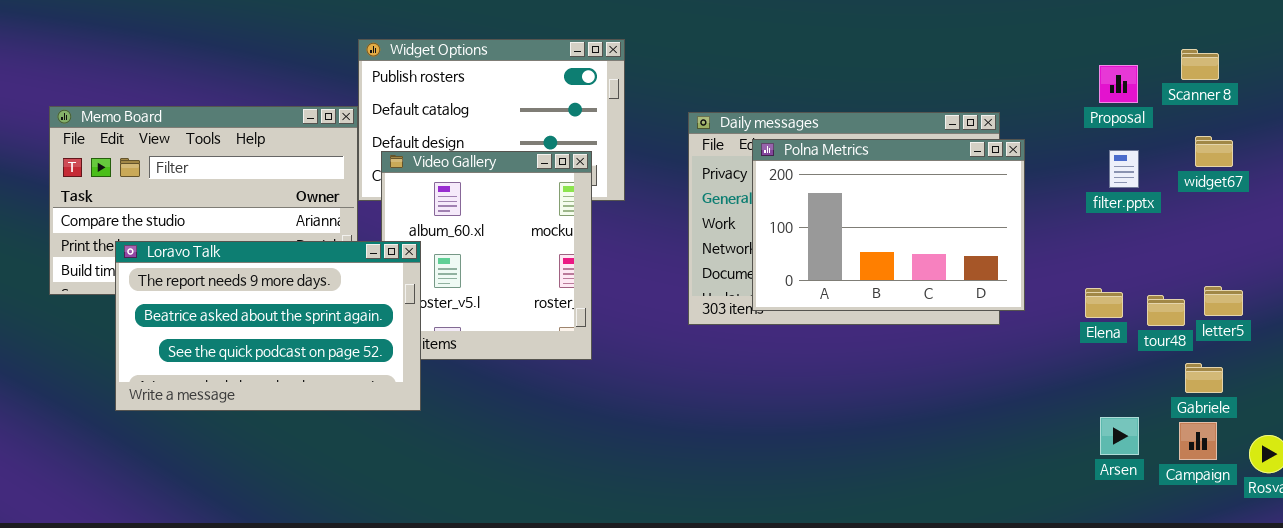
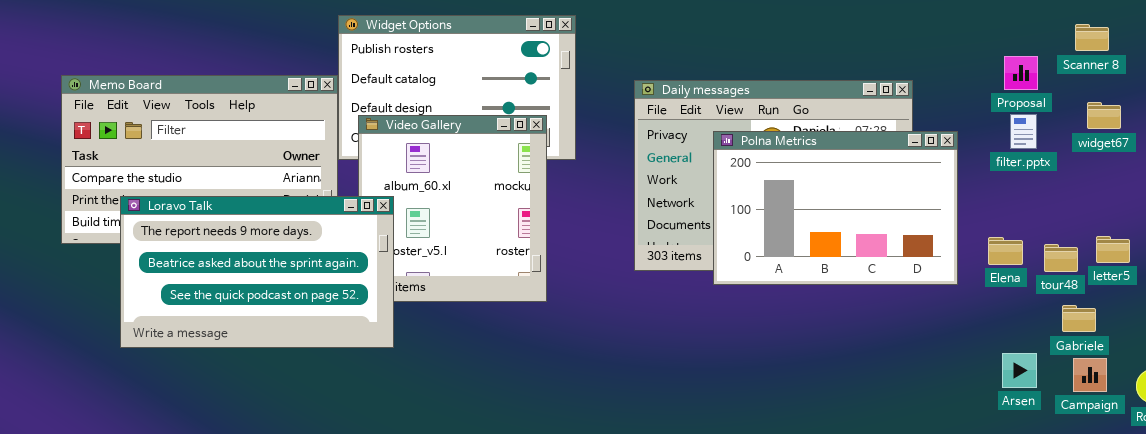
Proposal: [1099,65,1138,103] -> [1004,56,1038,90], moved
Polna Metrics: [752,139,1025,311] -> [713,131,958,285], moved
Gabriele: [1185,363,1223,393] -> [1062,305,1096,332], moved

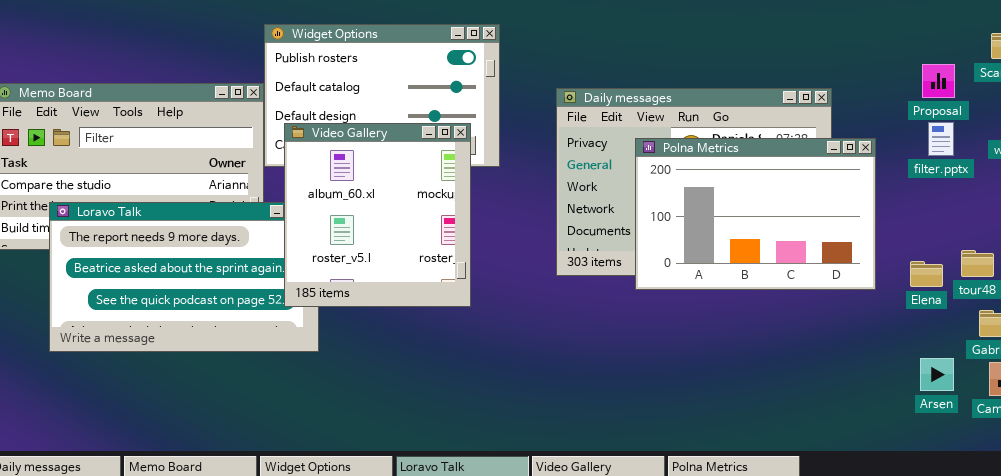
Video Gallery: [358,115,547,302] -> [284,123,471,307], raised
Elena: [988,237,1023,265] -> [910,261,943,287], moved

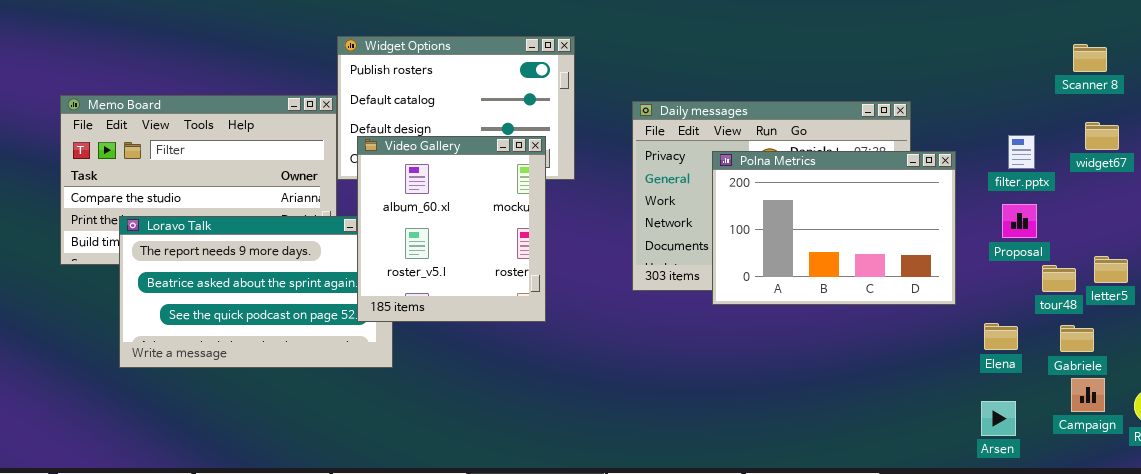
Proposal: [922,64,955,98] -> [1002,204,1037,238], moved
Elena: [910,261,943,287] -> [984,323,1018,350], moved
Arsen: [920,358,954,391] -> [981,401,1016,436], moved

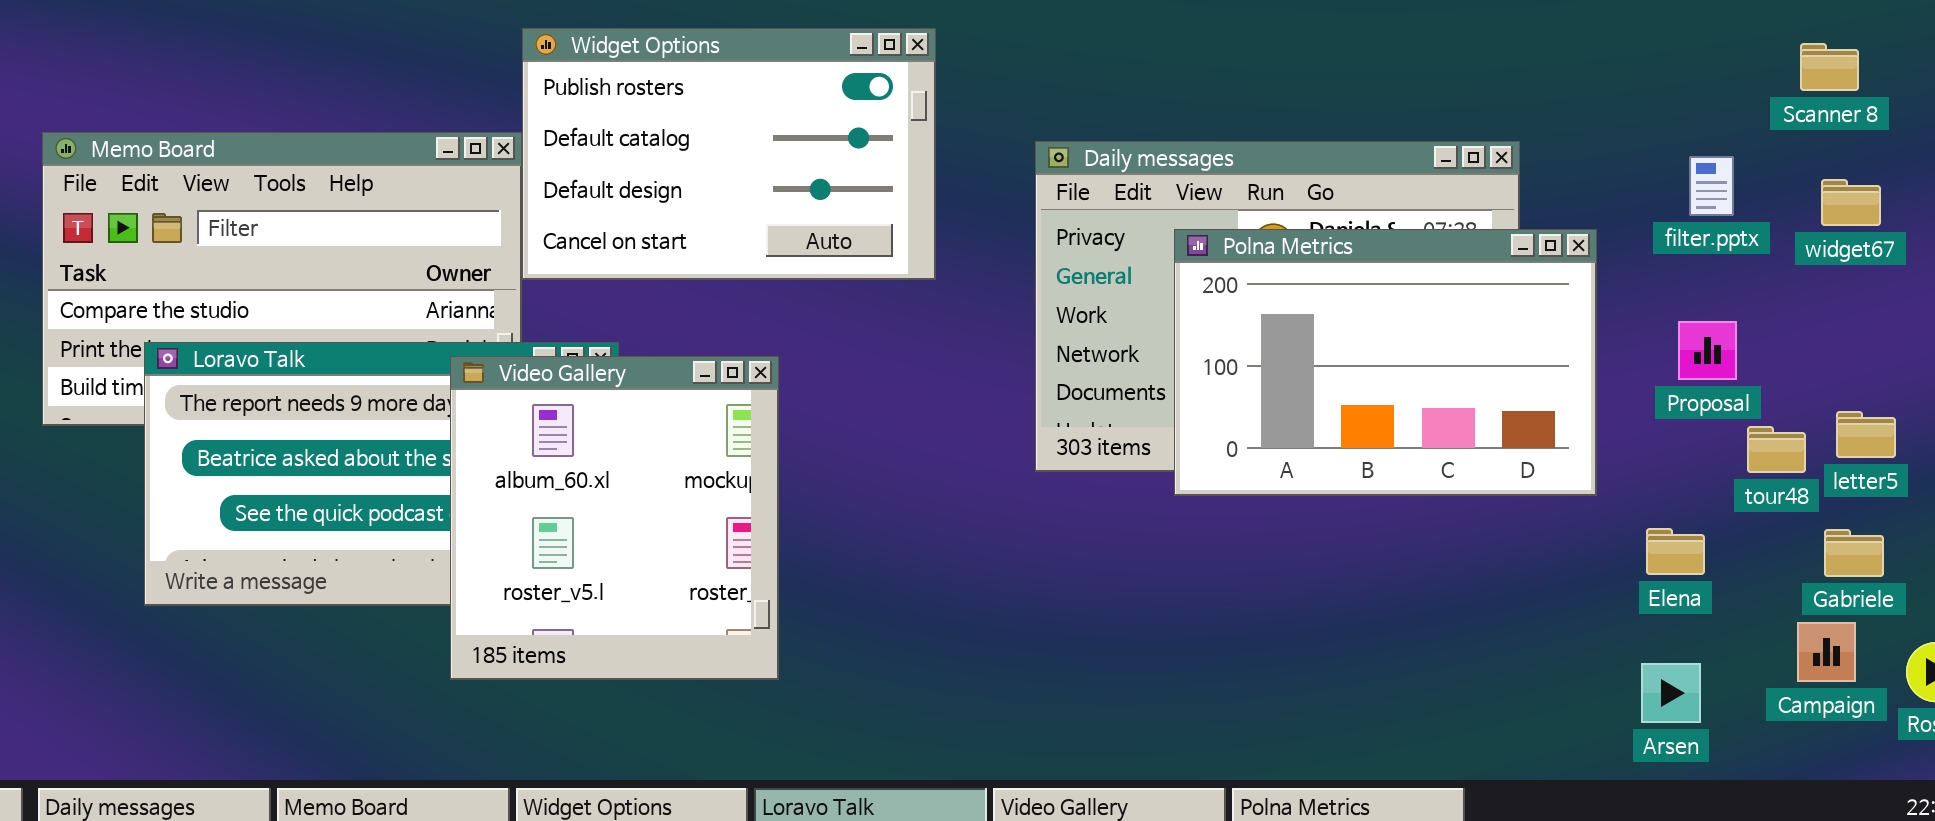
filter.pptx: [1008,135,1035,169] -> [1689,156,1734,216], moved
Video Gallery: [357,136,546,322] -> [450,356,779,680], moved
Gabriele: [1060,325,1094,352] -> [1824,529,1884,577], moved

